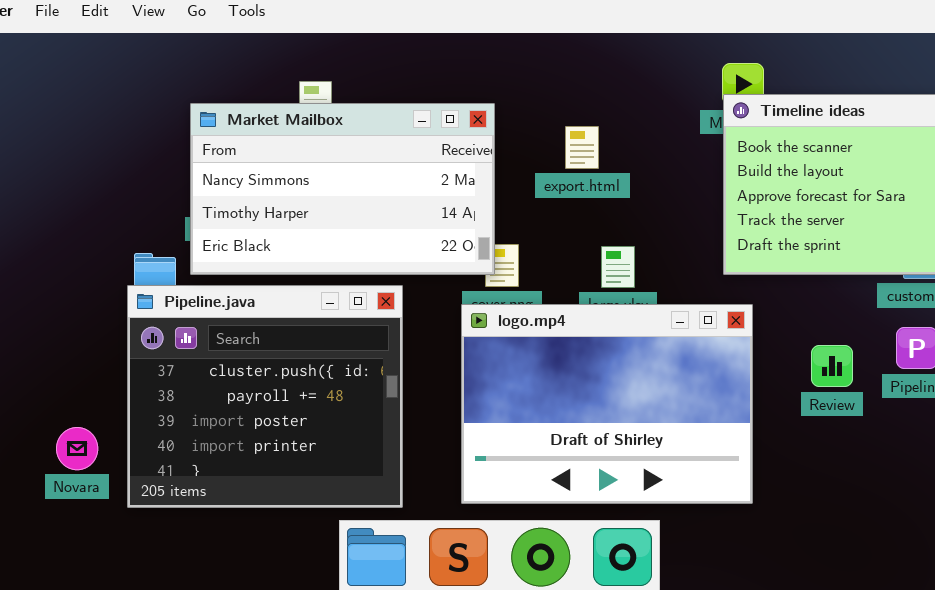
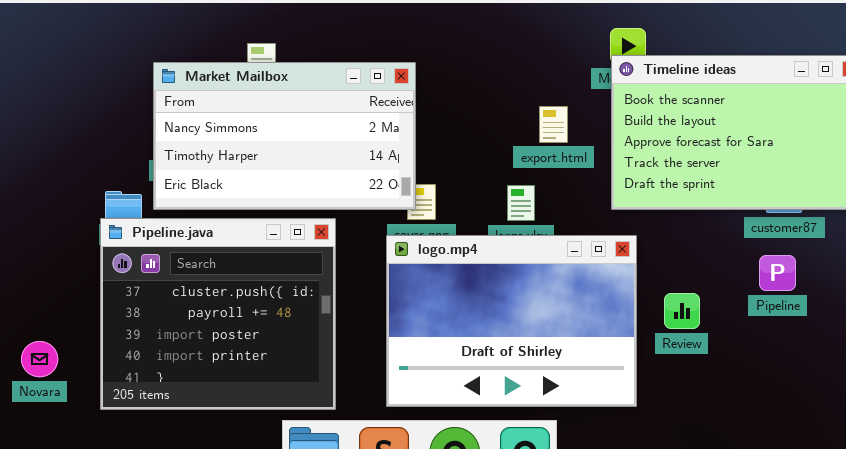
export.html: [565,126,599,169] -> [539,106,568,143], moved
Review: [811,345,853,387] -> [664,293,700,329], moved
Novara: [56,427,98,470] -> [21,341,58,377], moved

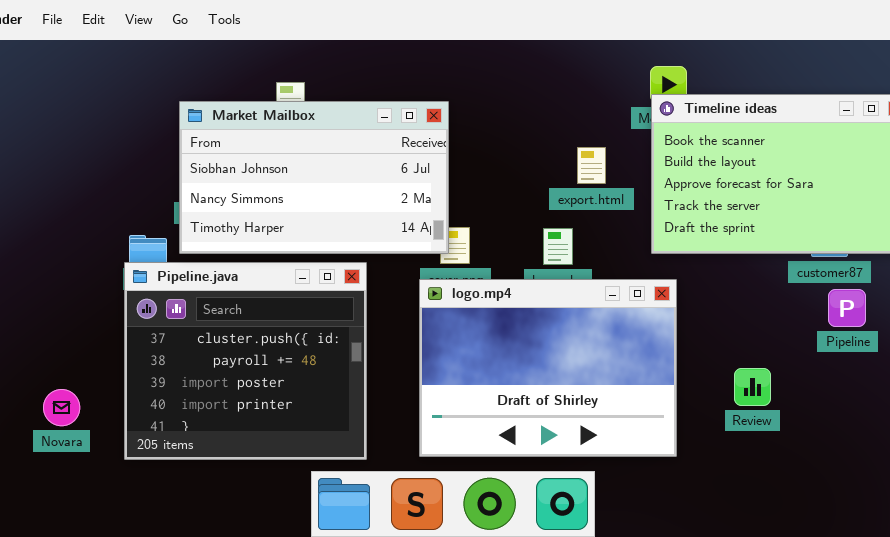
Market Mailbox: [153,62,416,210] -> [179,101,449,254], scrolled up 1 row
Pipeline: [759,255,796,291] -> [828,289,866,327], moved
Review: [664,293,700,329] -> [734,368,771,406], moved

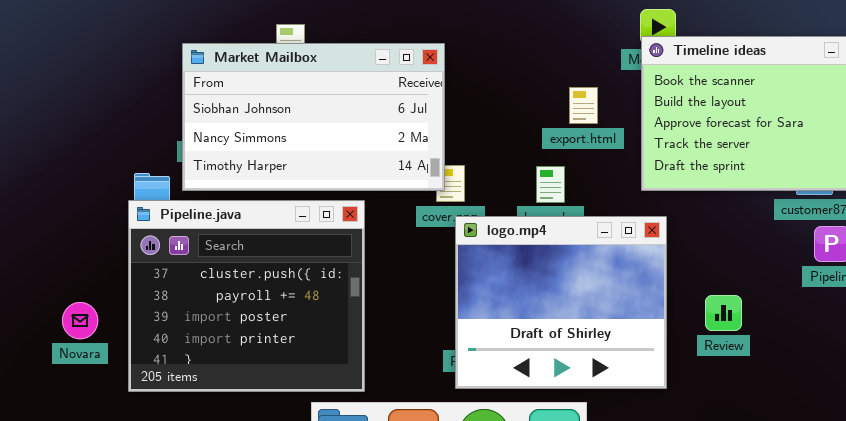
logo.mp4: [419,279,677,457] -> [455,216,667,389], resized
Review: [734,368,771,406] -> [705,295,742,331], moved
Novara: [43,389,80,426] -> [62,302,98,339], moved

